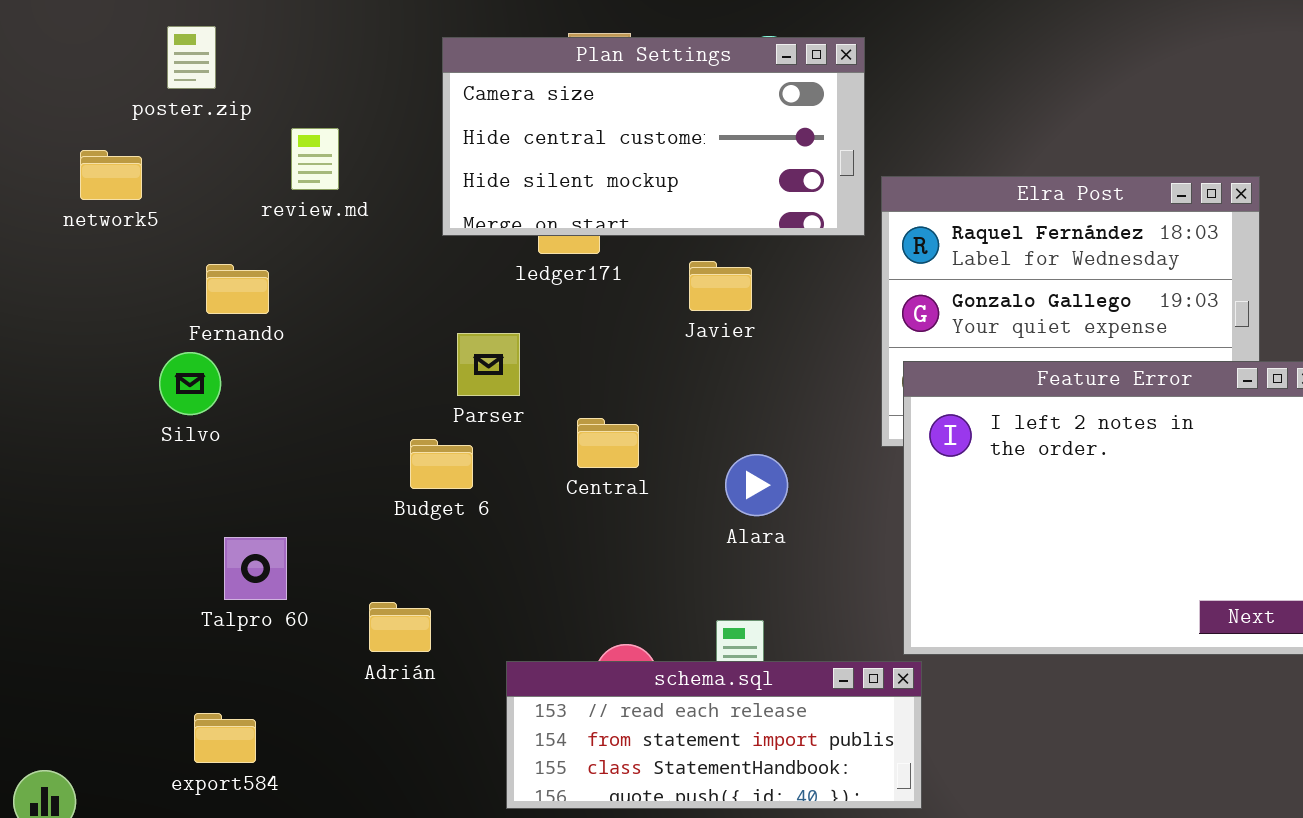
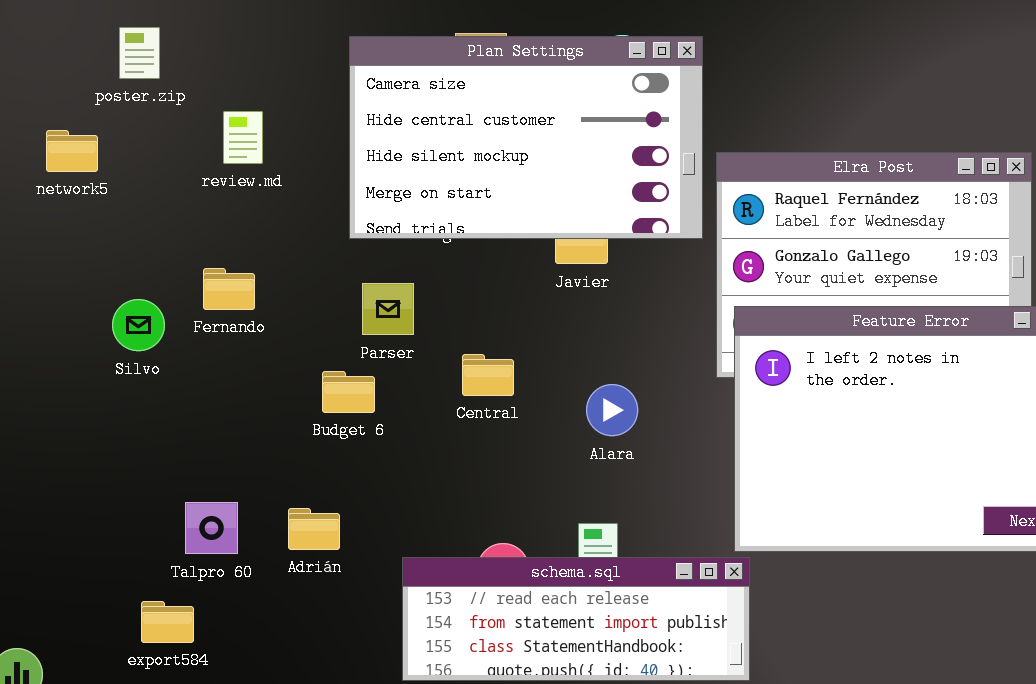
Plan Settings: [442,37,865,236] -> [349,36,703,239], resized
Fernando: [206,264,269,314] -> [203,268,255,310], moved
Talpro 60: [224,537,287,600] -> [185,502,238,554], moved

